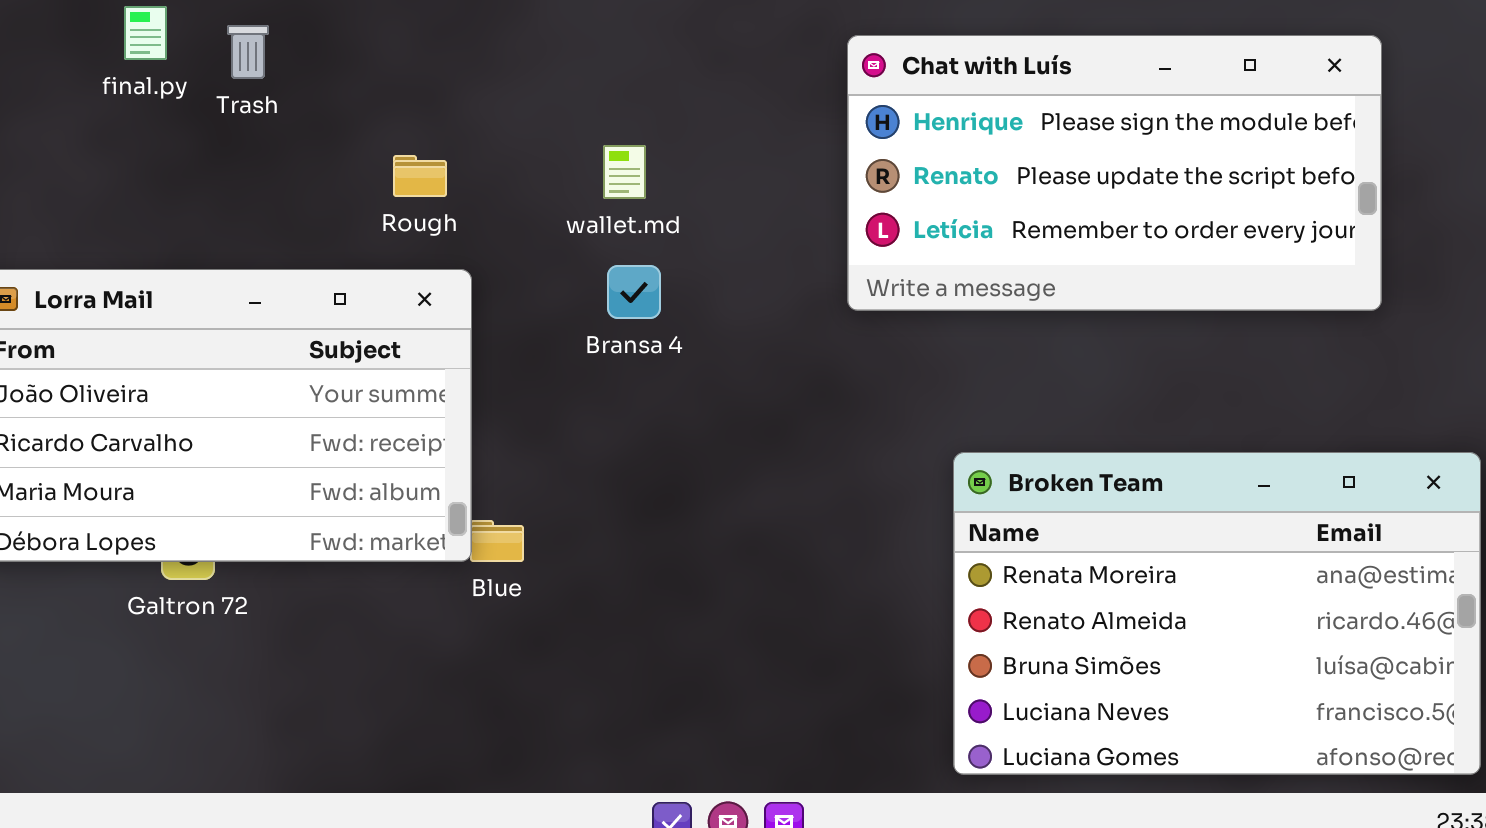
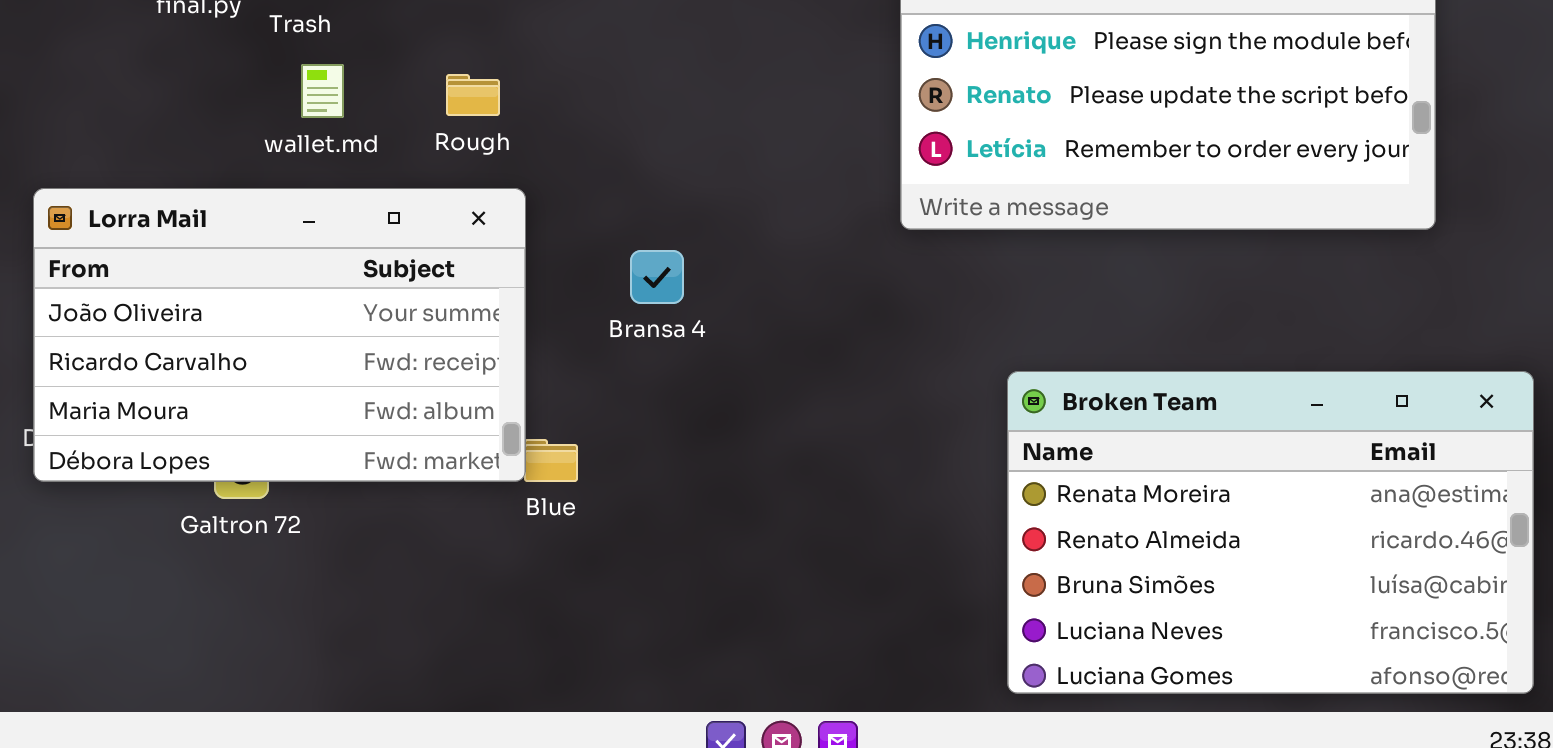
wallet.md: [603,145,646,199] -> [301,64,344,118], moved
Bransa 4: [607,265,661,319] -> [630,250,684,304], moved

